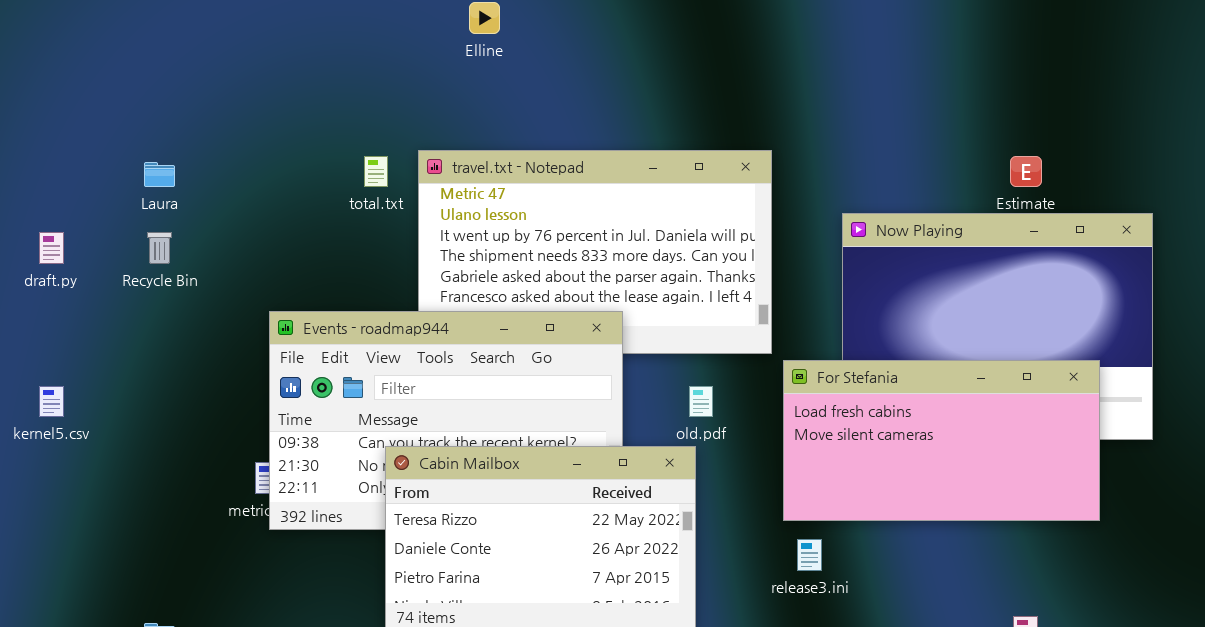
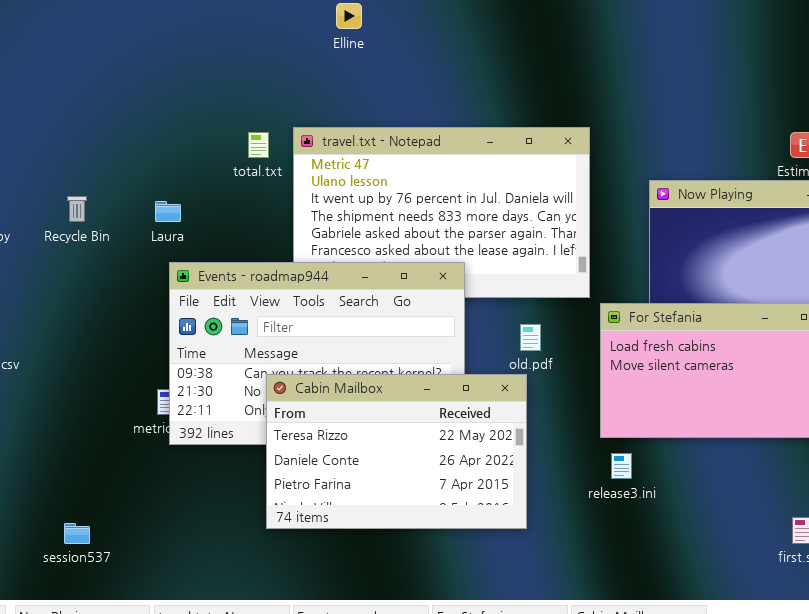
Laura: [144,162,175,187] -> [155,201,181,222], moved

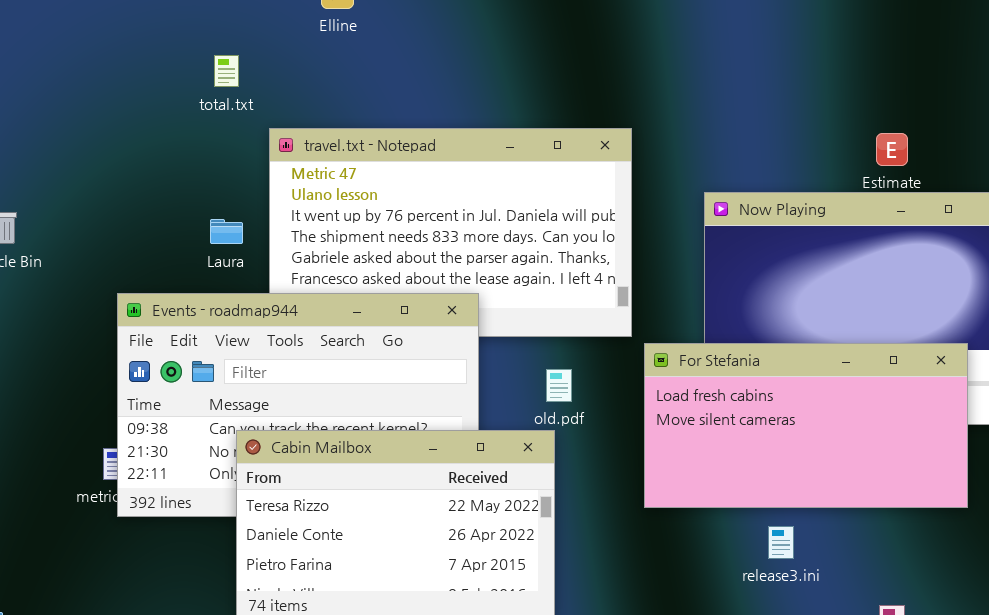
total.txt: [248,132,269,158] -> [214,55,239,87], moved
Laura: [155,201,181,222] -> [210,219,243,244], moved
release3.ini: [611,453,632,479] -> [768,526,794,559], moved

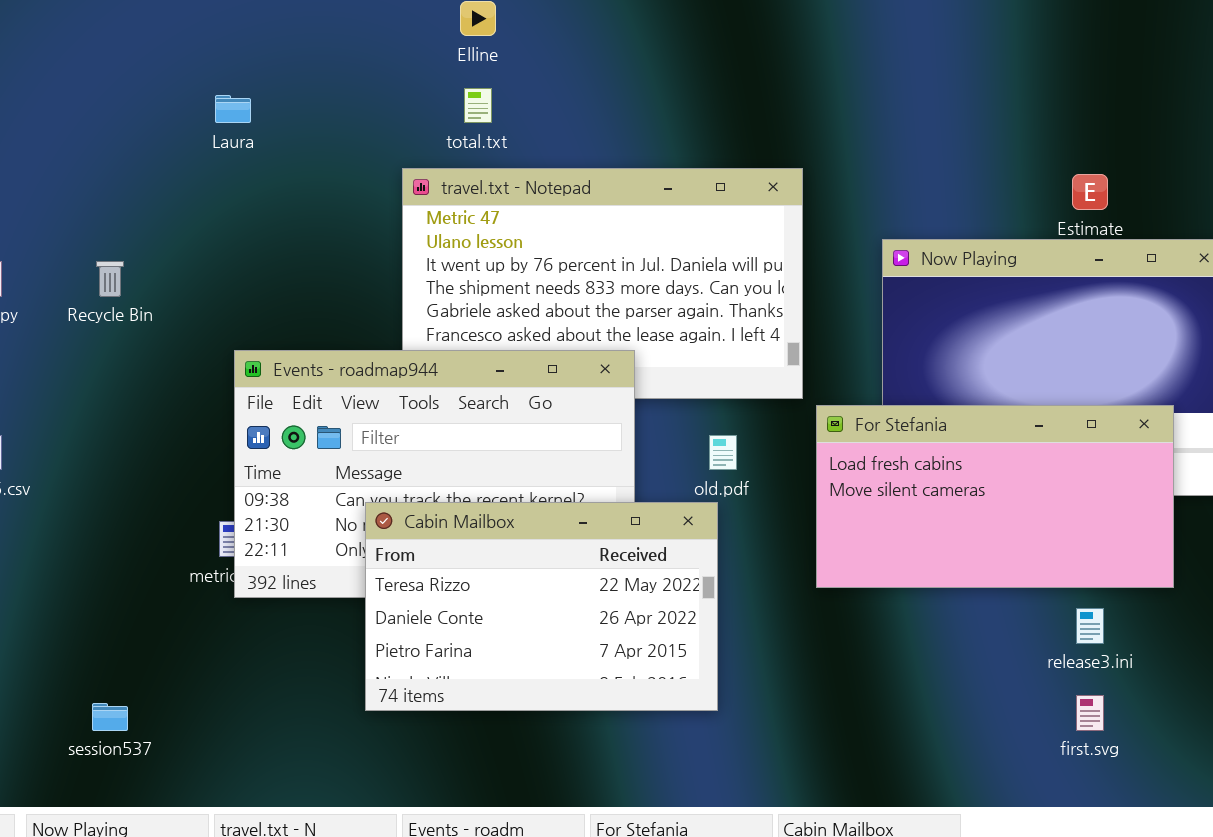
total.txt: [214,55,239,87] -> [464,88,492,123], moved
Laura: [210,219,243,244] -> [215,95,251,123], moved
release3.ini: [768,526,794,559] -> [1076,608,1104,644], moved

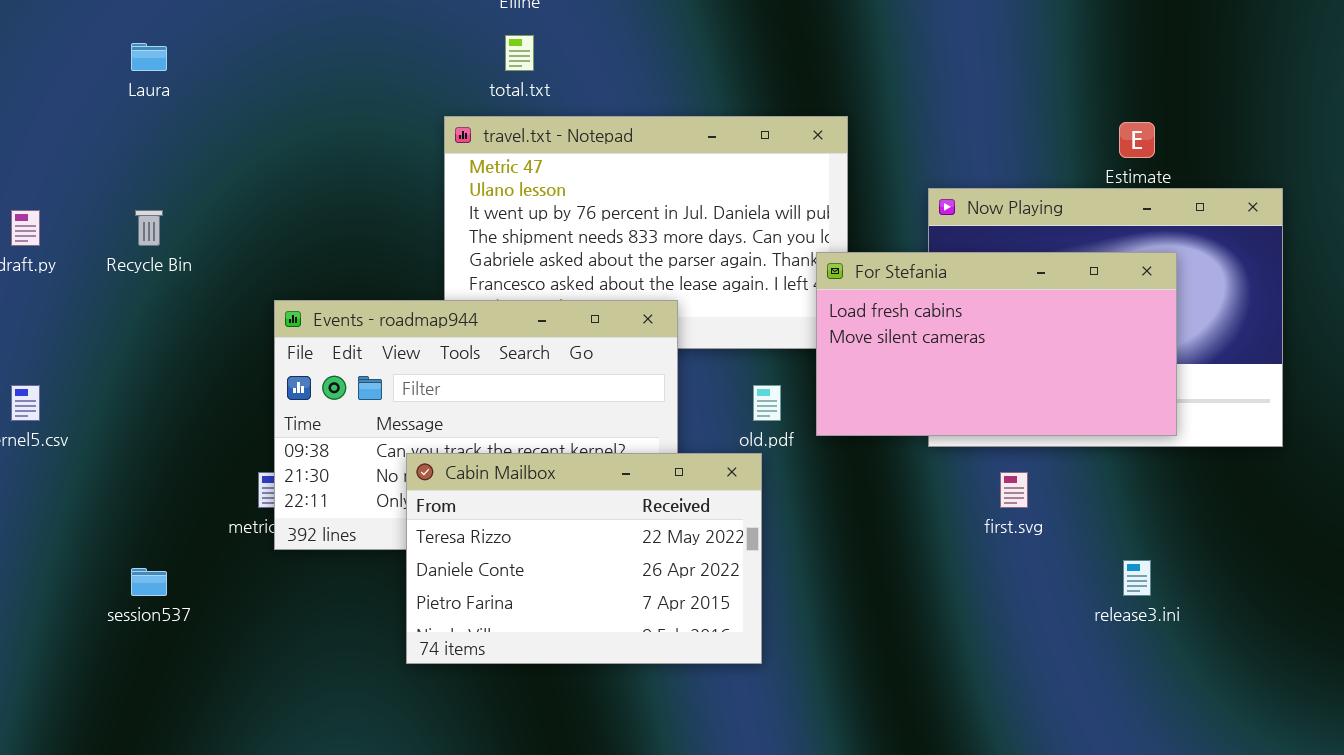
Laura: [215,95,251,123] -> [131,43,167,71], moved
For Stefania: [816,405,1174,588] -> [816,252,1177,436], moved
first.svg: [1076,695,1104,731] -> [1000,472,1028,508], moved
session537: [92,703,128,731] -> [131,568,167,596], moved

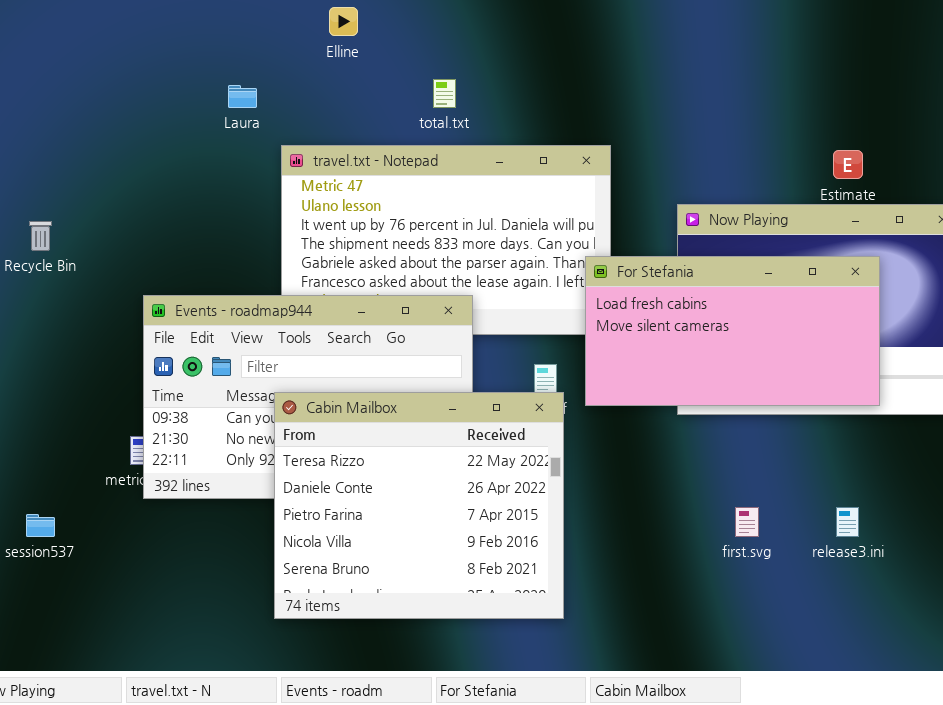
total.txt: [505,35,534,71] -> [433,79,456,108], moved
Laura: [131,43,167,71] -> [228,85,257,108], moved
Cabin Mailbox: [406,453,762,664] -> [274,392,564,619], moved, resized
first.svg: [1000,472,1028,508] -> [735,507,759,537], moved

